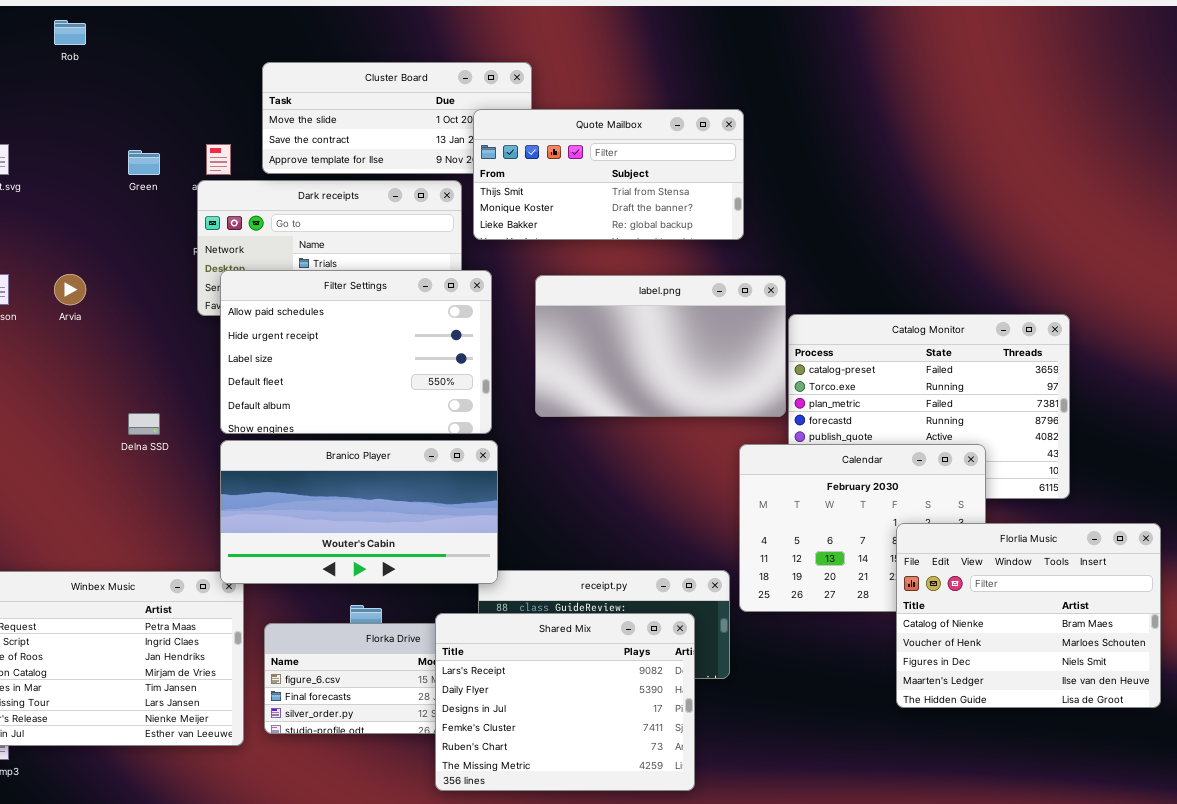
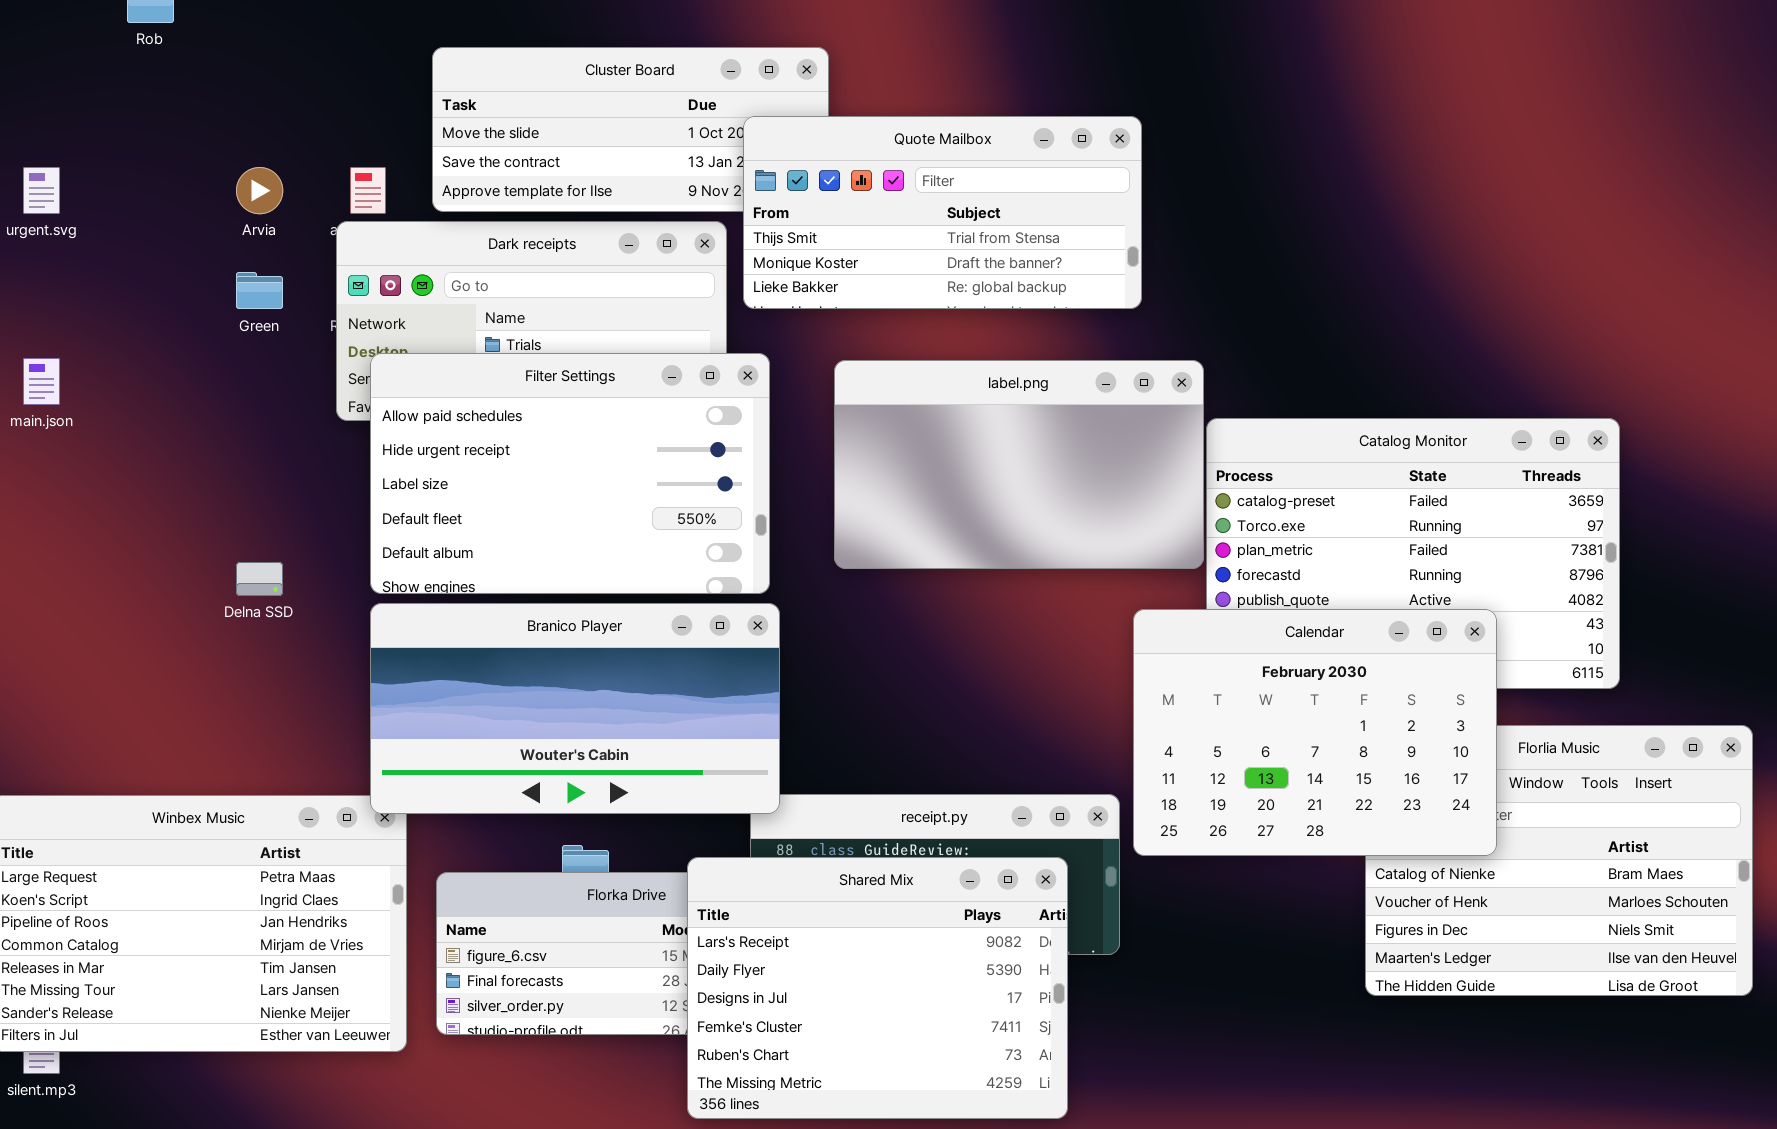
Green: [128,150,160,175] -> [236,272,283,309], moved
Arvia: [54,274,86,305] -> [236,167,283,214], moved
Calendar: [739,444,986,612] -> [1133,609,1497,856], raised

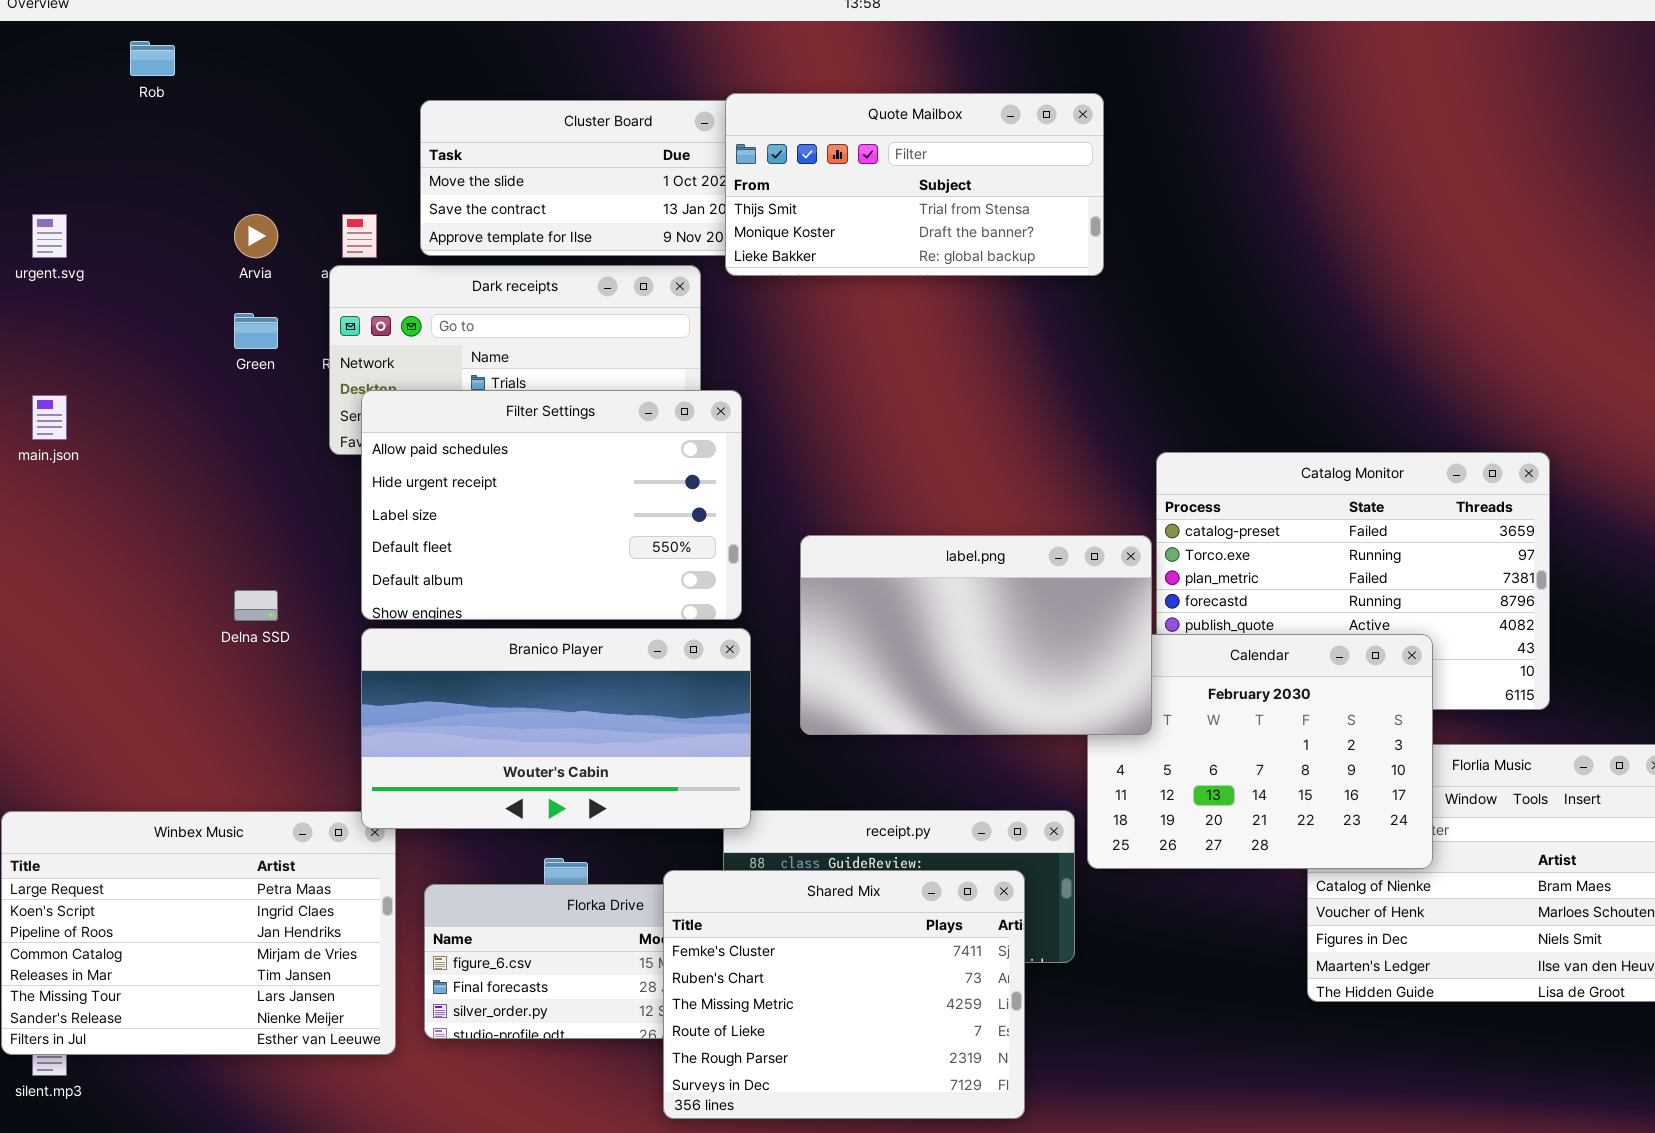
Quote Mailbox: [743,116,1142,309] -> [725,93,1104,276], moved
label.png: [834,360,1204,569] -> [800,535,1152,735], moved
Shared Mix: [687,857,1068,1119] -> [663,870,1025,1119], scrolled down 3 rows

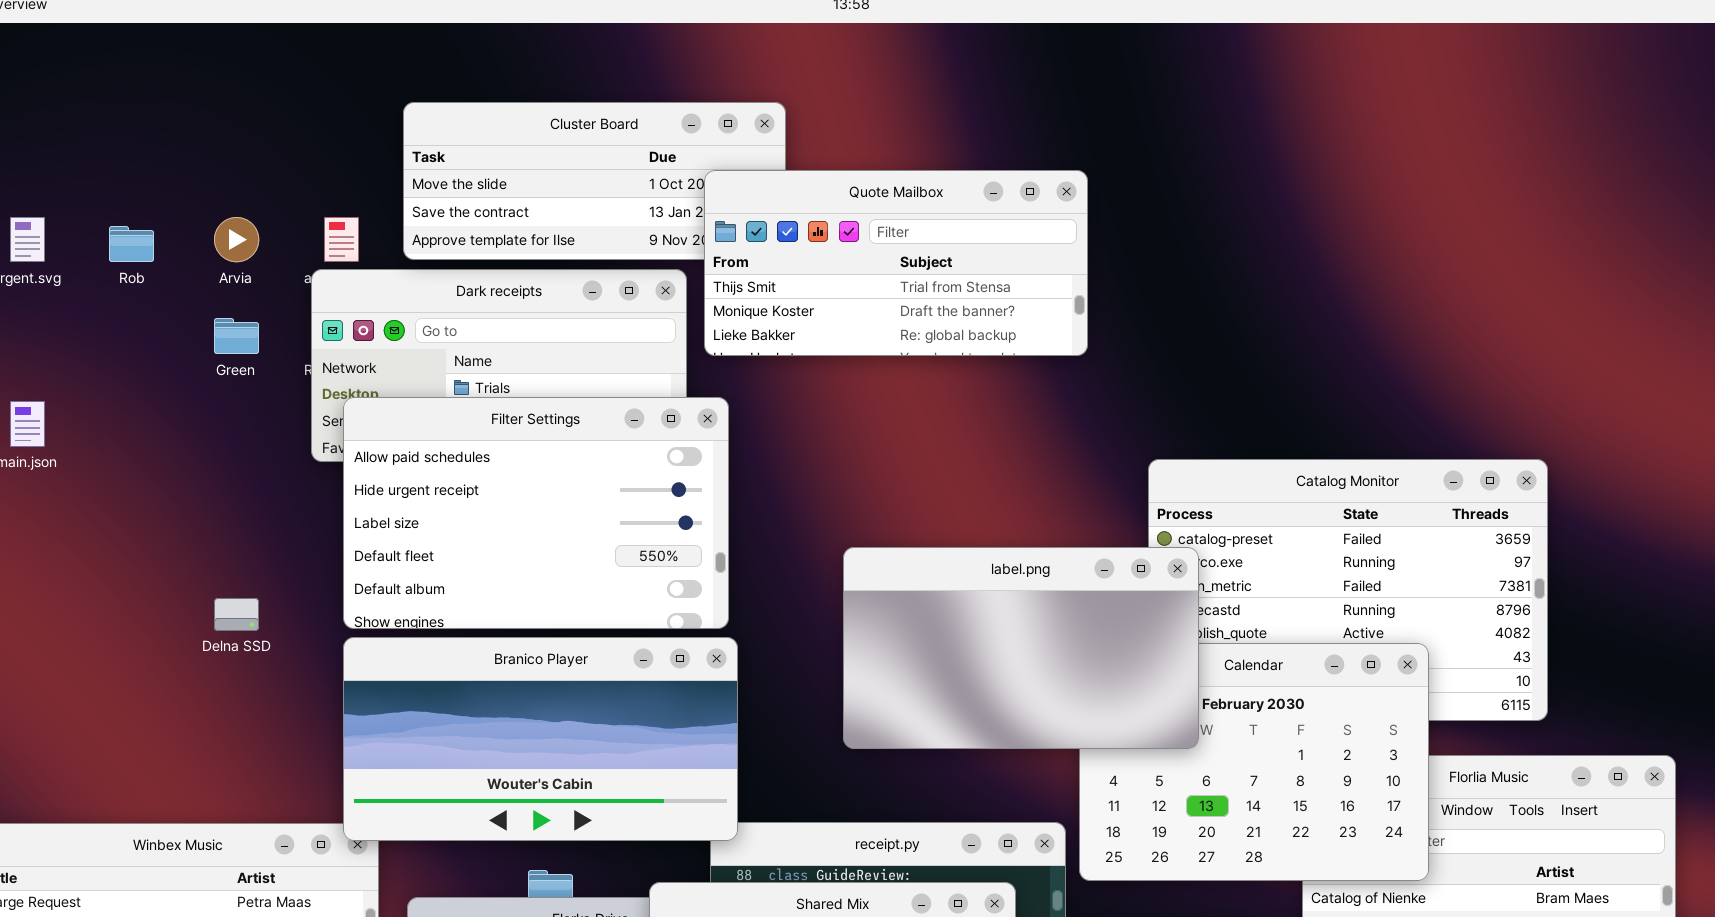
Rob: [130,41,175,76] -> [109,226,154,262], moved
Quote Mailbox: [725,93,1104,276] -> [704,170,1088,356], moved
label.png: [800,535,1152,735] -> [843,547,1199,749], moved

